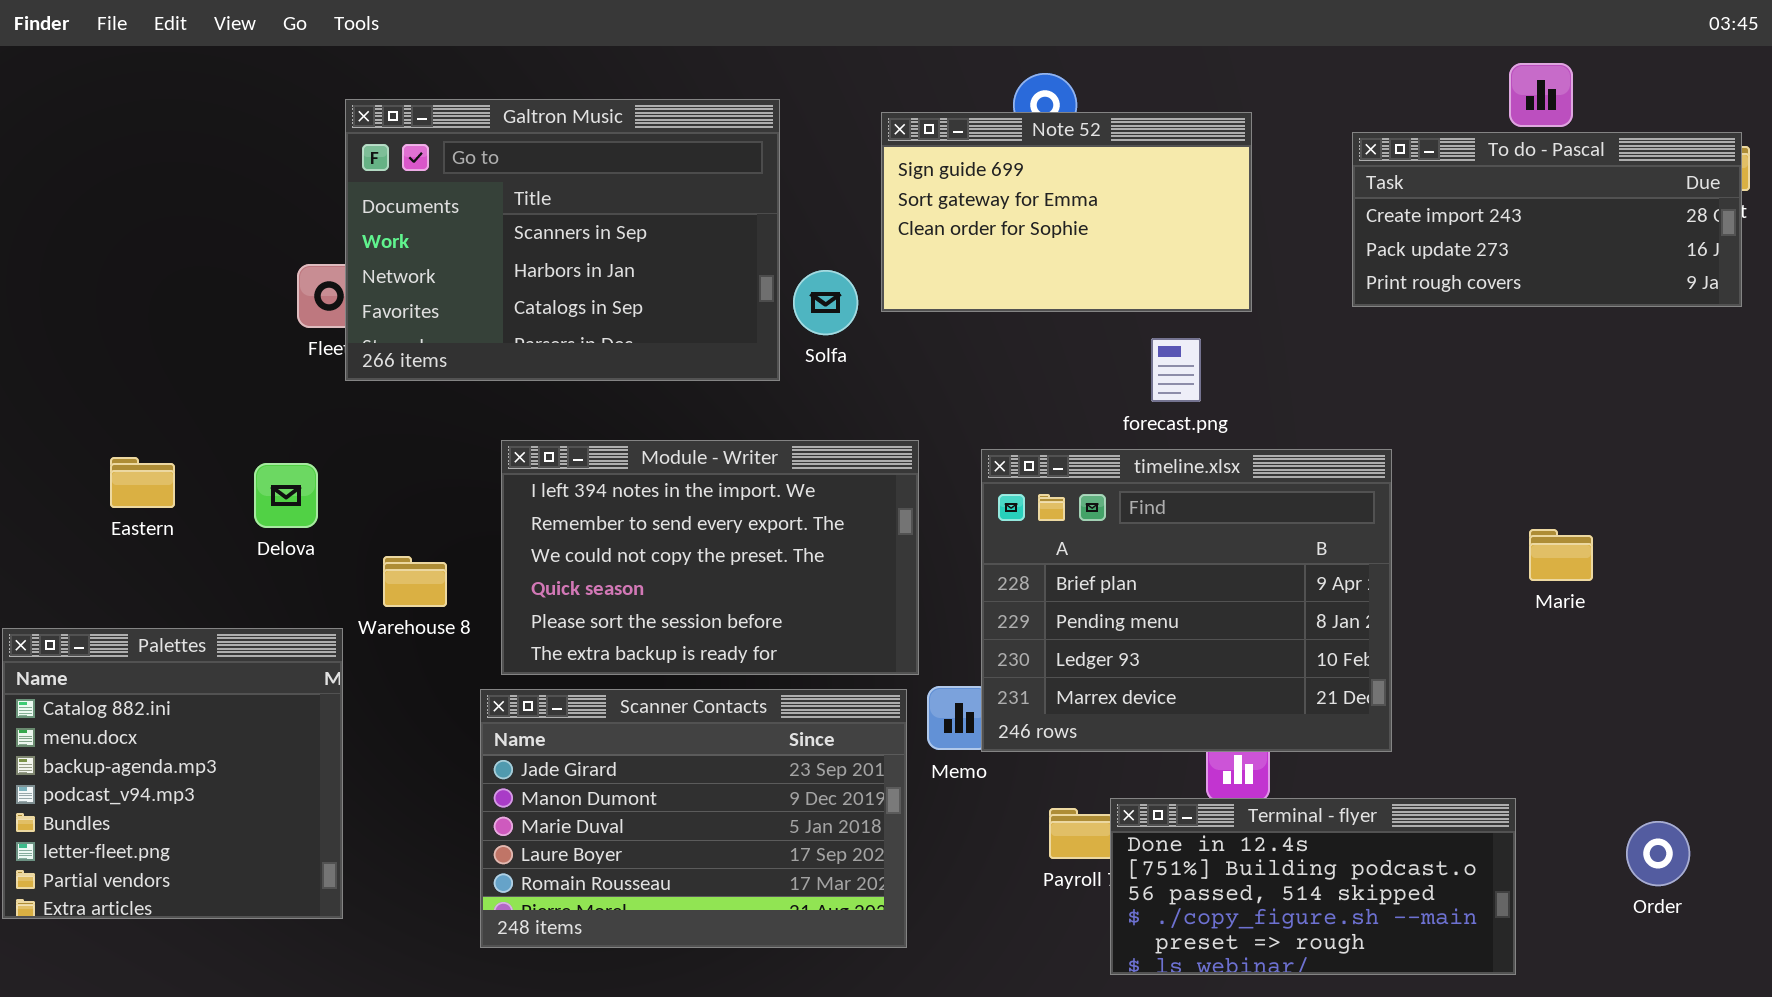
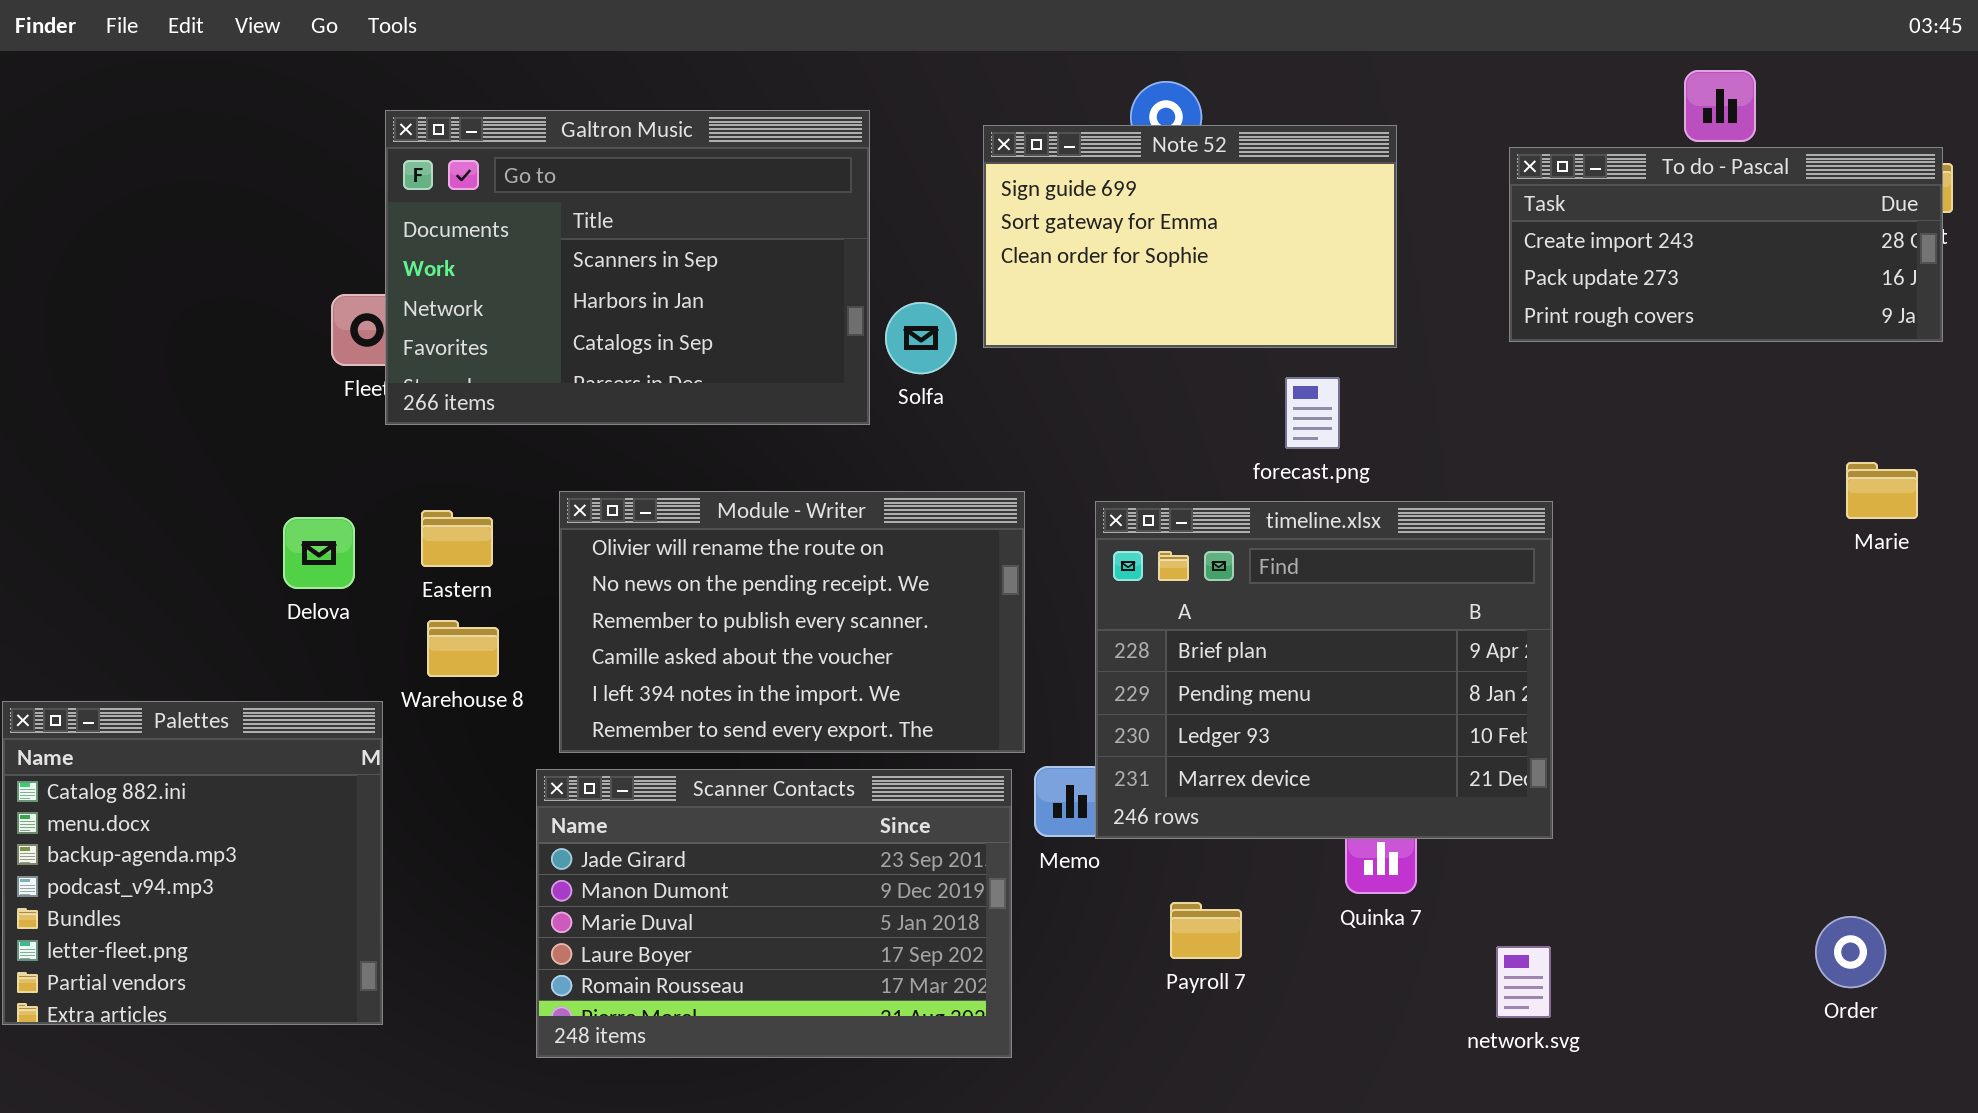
Module - Writer: [501,440,919,675] -> [559,491,1025,753], scrolled up 4 rows
Eastern: [110,457,175,508] -> [421,510,493,567], moved
Marie: [1529,529,1593,581] -> [1846,462,1918,519], moved
Terminal - flyer: [1110,798,1516,975] -> none, closed

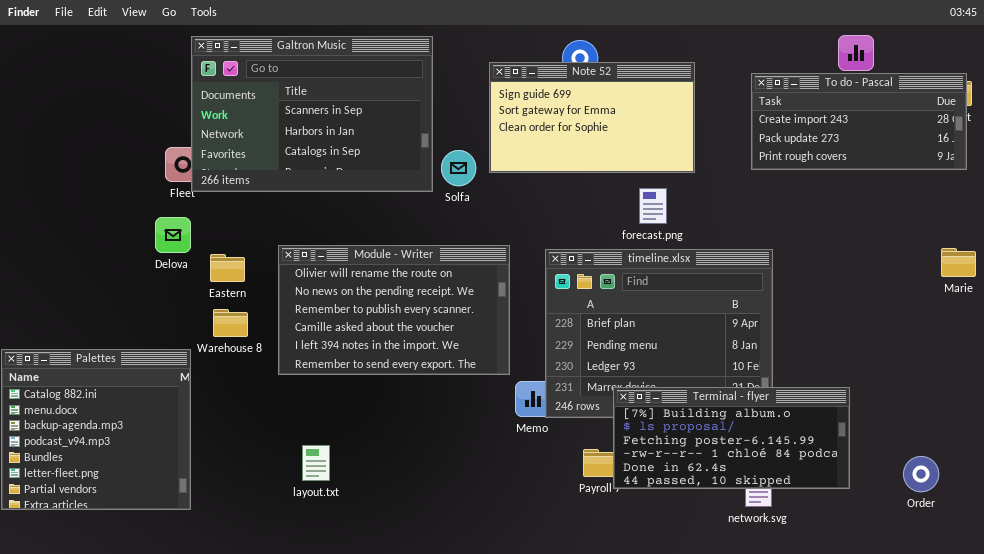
Galtron Music: [385,110,870,425] -> [191,36,433,192], moved
Marie: [1846,462,1918,519] -> [941,248,976,277], moved
Delova: [283,517,355,589] -> [155,217,191,253], moved
Scanner Contacts: [536,769,1012,1058] -> none, closed
Terminal - flyer: none -> [613,387,850,489], opened

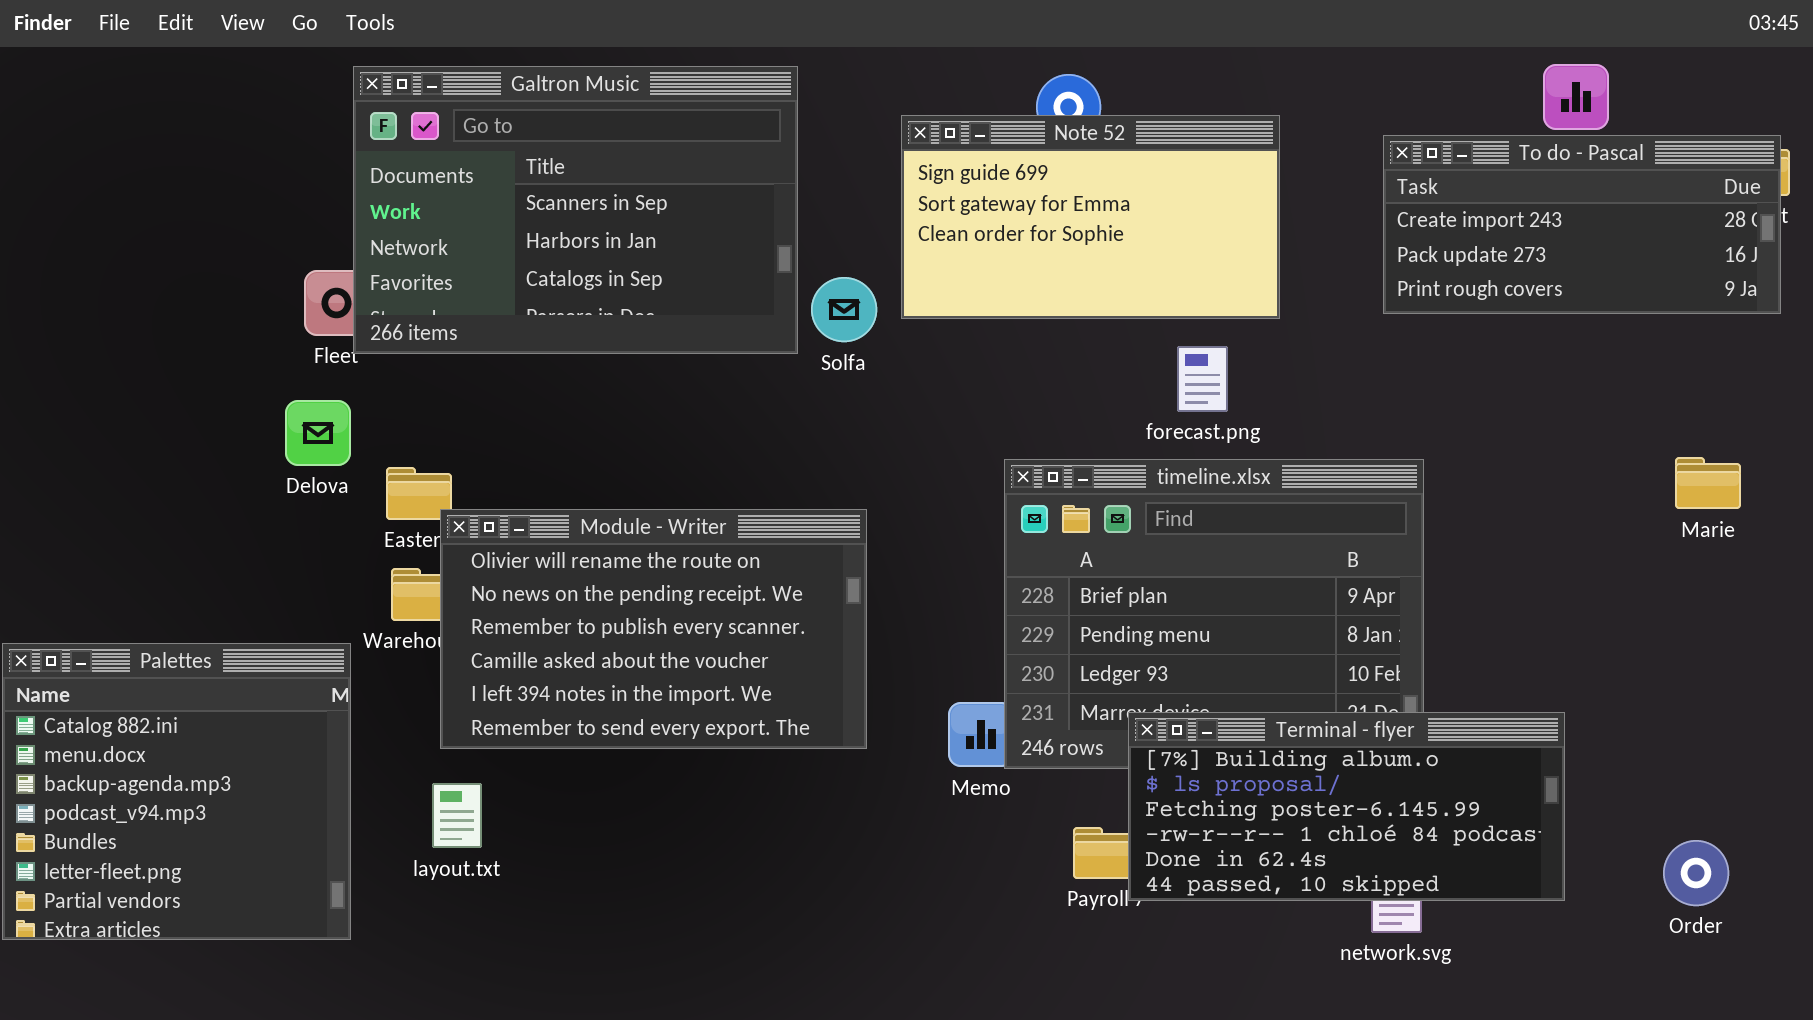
Module - Writer: [278,245,510,375] -> [440,509,867,749], moved
Marie: [941,248,976,277] -> [1675,457,1741,509], moved
layout.txt: [302,445,330,481] -> [432,783,482,848], moved

